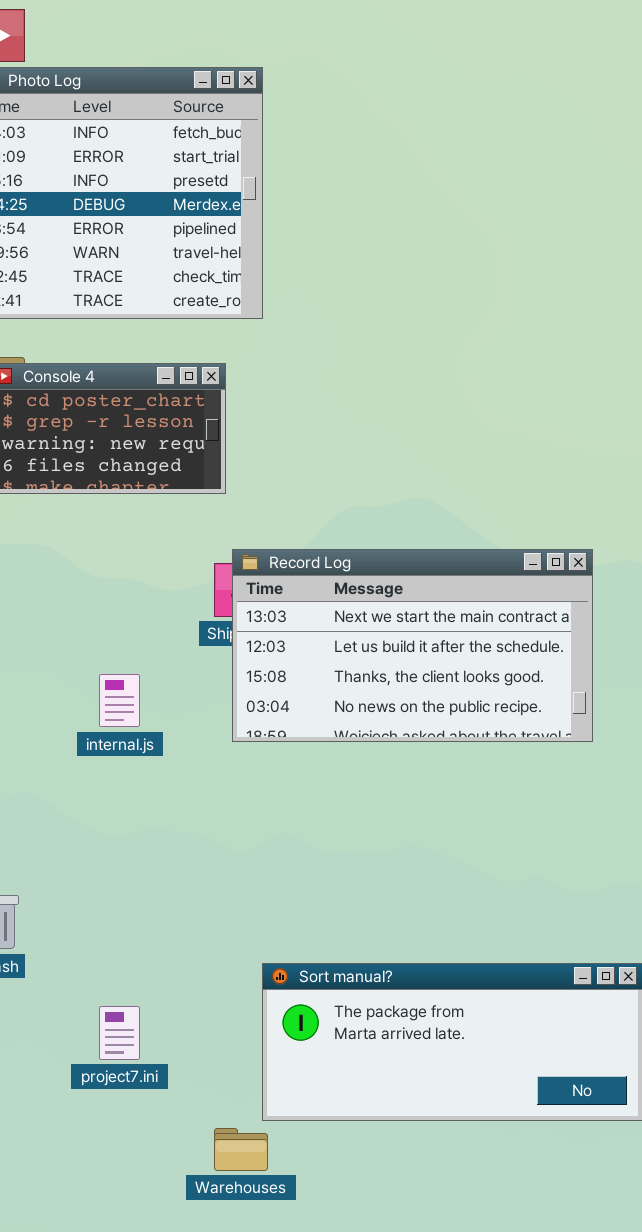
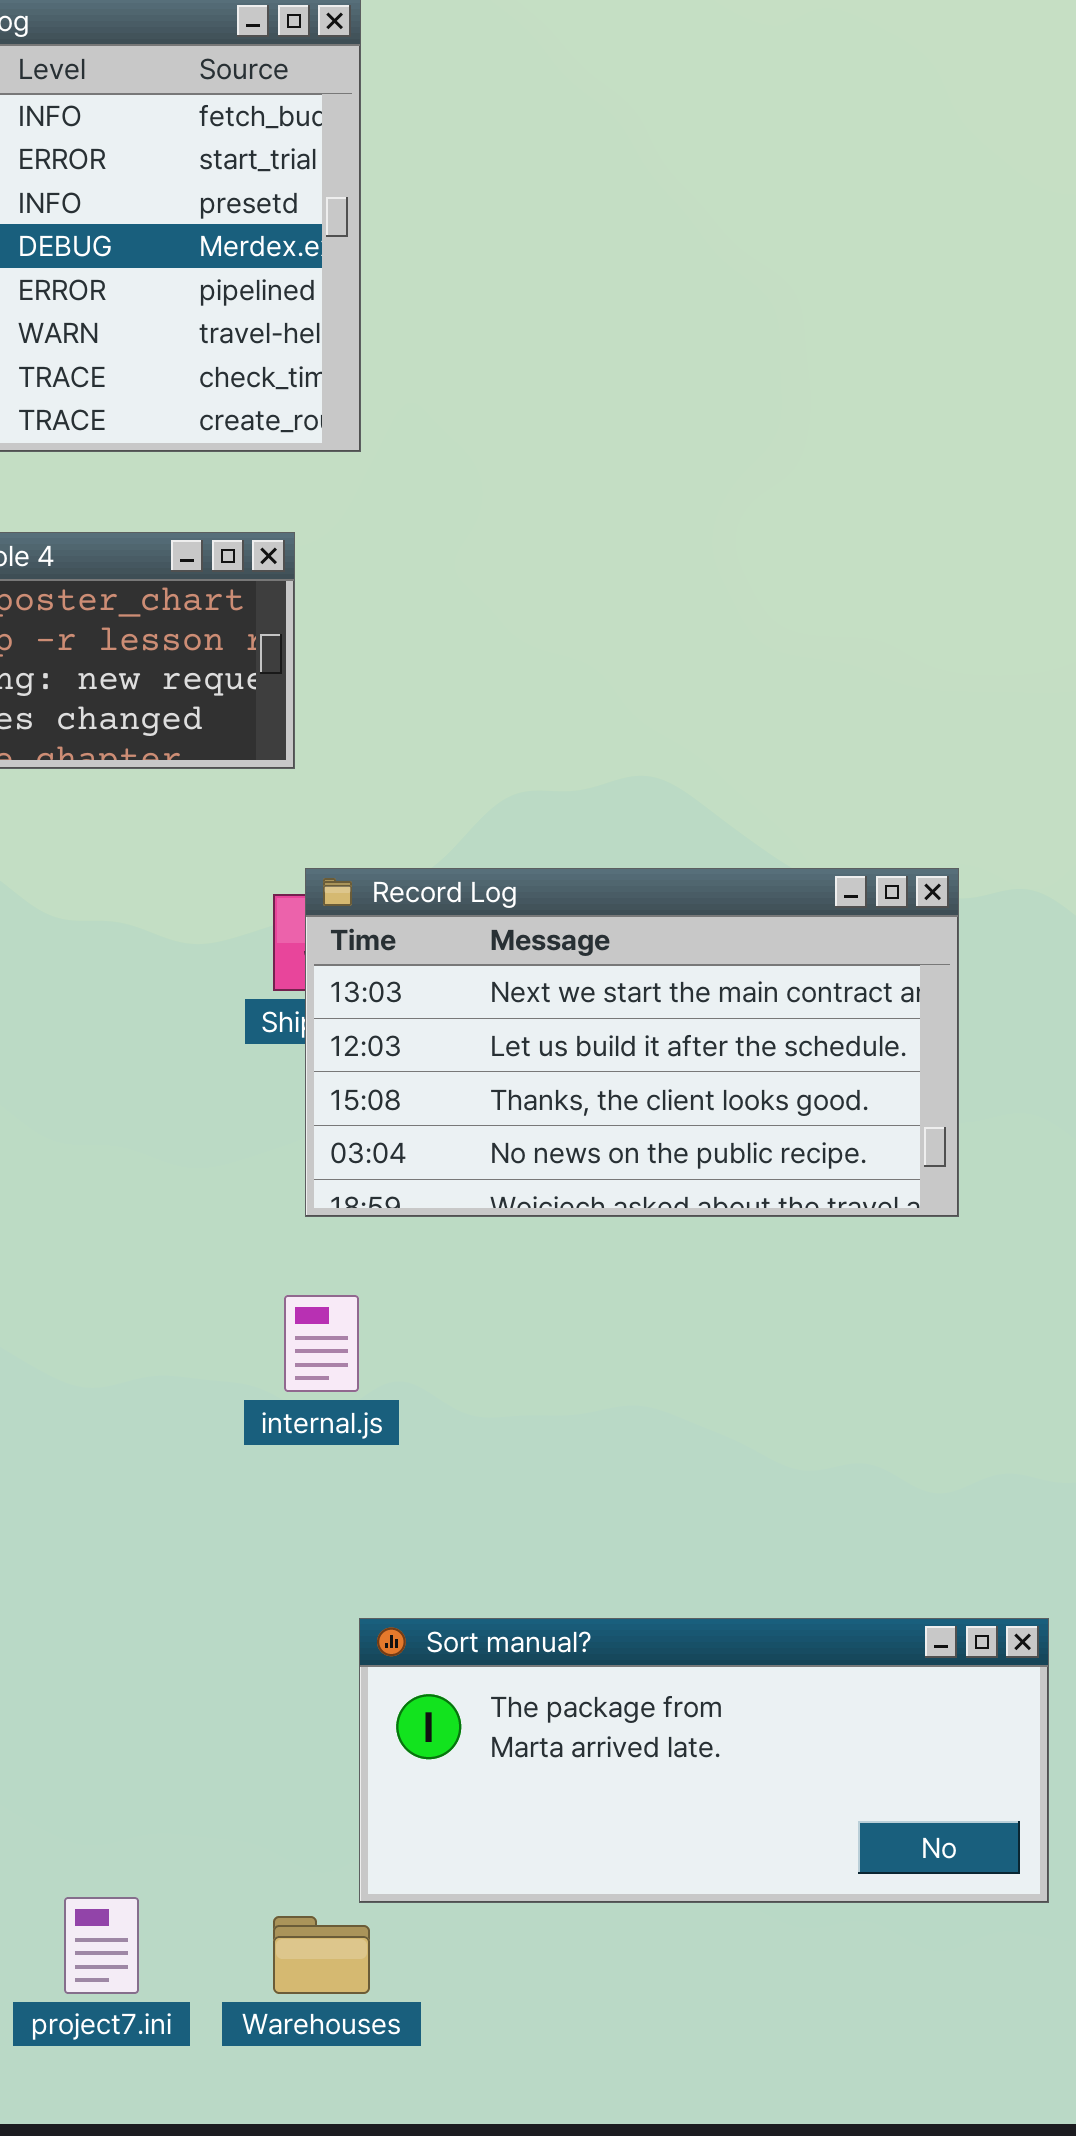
internal.js: [99,674,140,727] -> [284,1295,359,1392], moved
project7.ini: [99,1006,140,1060] -> [64,1897,139,1994], moved

